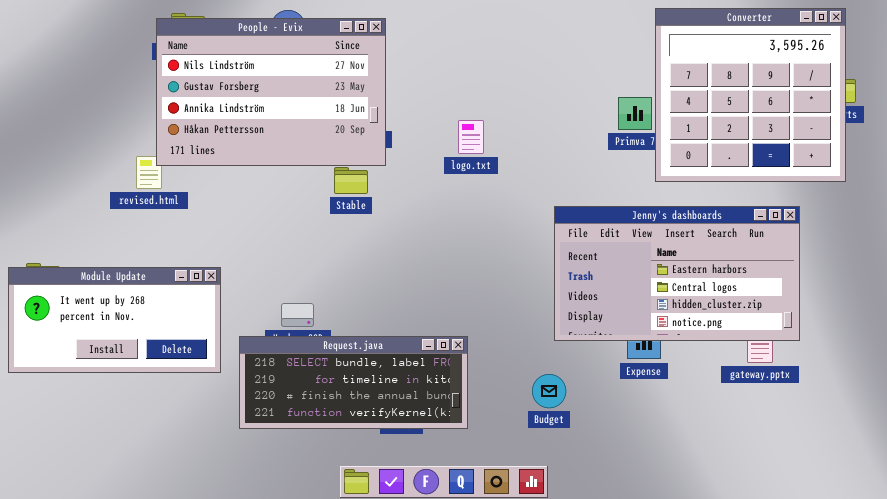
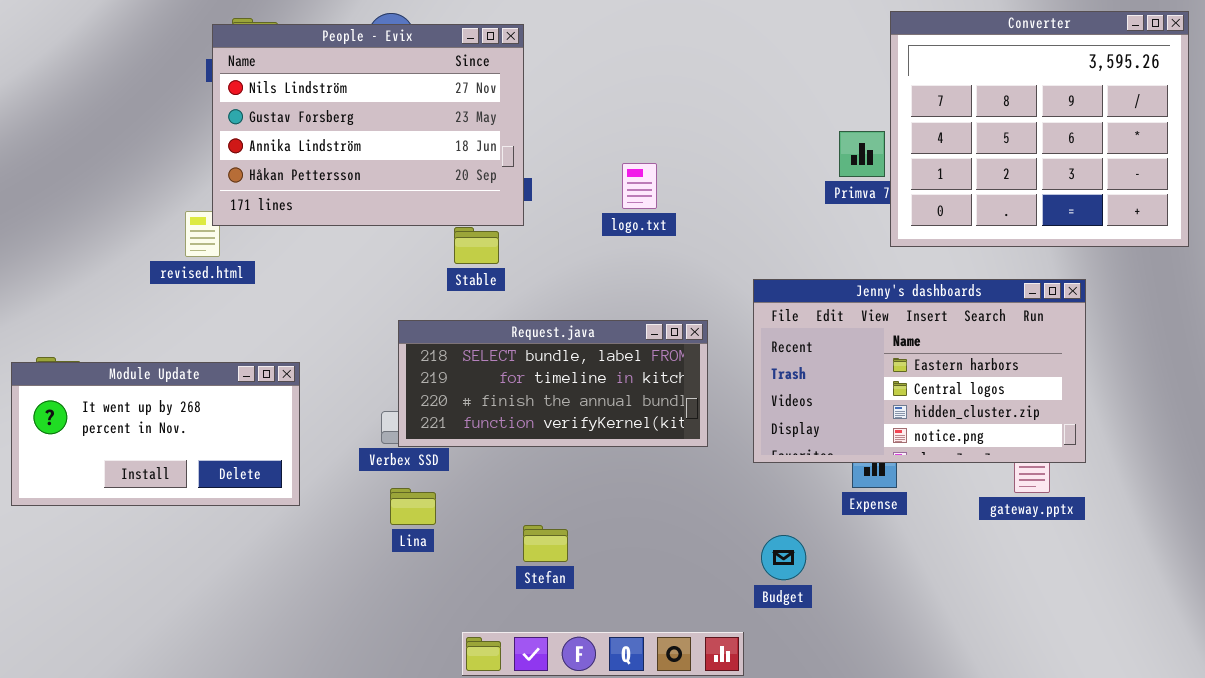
Converter: [655,8,846,182] -> [890,11,1189,247], resized
Request.java: [239,336,468,429] -> [398,320,708,447], moved
Budget: [532,374,566,408] -> [761,535,806,580], moved

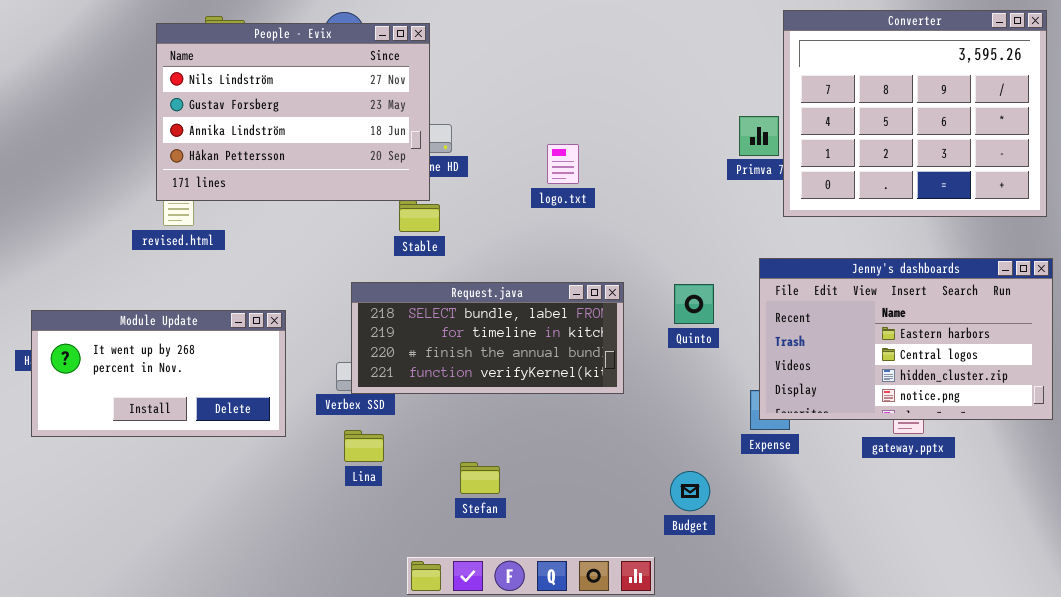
People - Evix: [212,24,524,226] -> [156,23,430,201], moved
Jenny's dashboards: [753,279,1086,463] -> [759,258,1053,420], moved
Module Update: [11,362,300,506] -> [31,310,286,437], moved

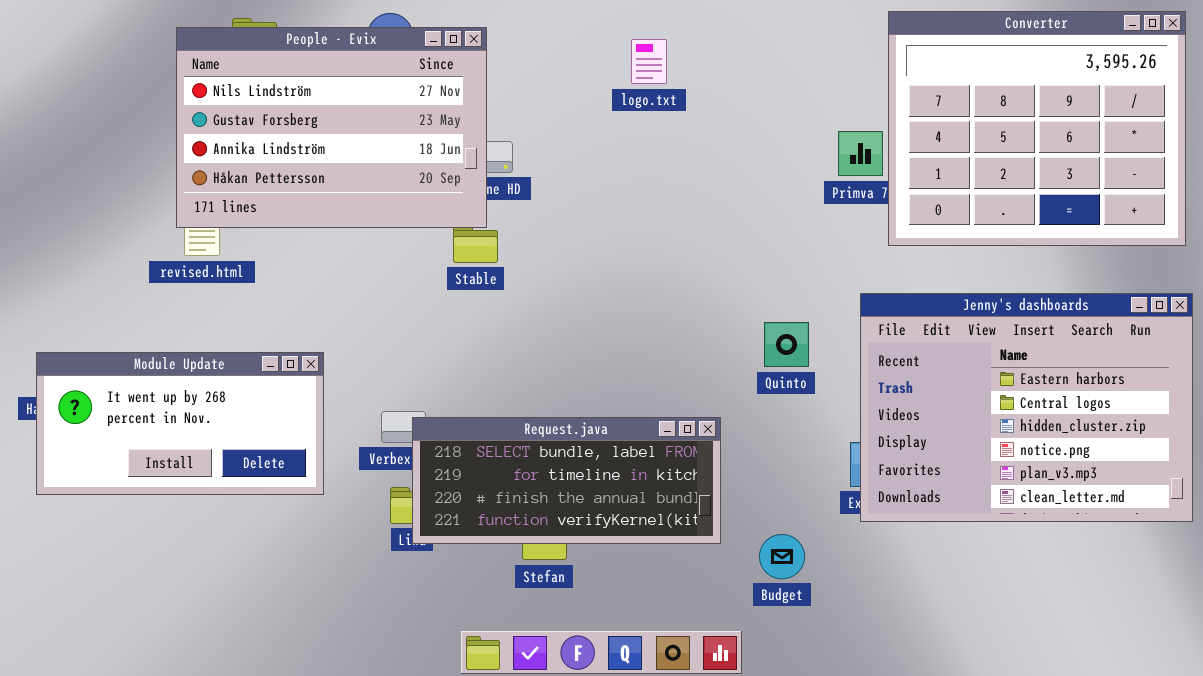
logo.txt: [547,144,579,184] -> [631,39,667,84], moved
Jenny's dashboards: [759,258,1053,420] -> [860,293,1193,522], resized
Request.java: [351,282,624,394] -> [412,417,721,544], moved

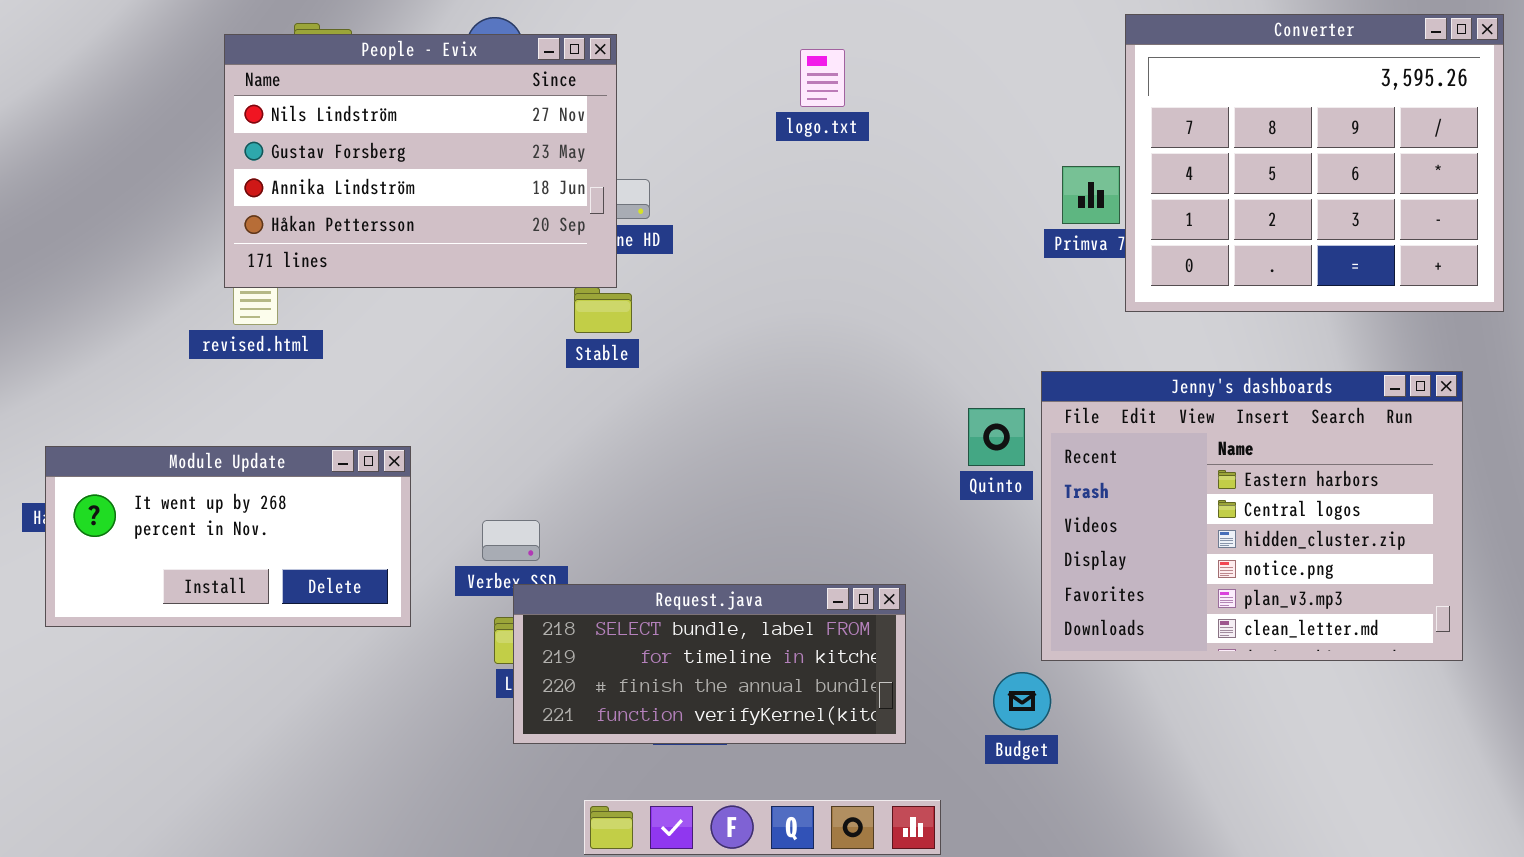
Jenny's dashboards: [860,293,1193,522] -> [1041,371,1463,661], moved
Request.java: [412,417,721,544] -> [513,584,906,744], moved
Budget: [759,534,805,579] -> [993,672,1051,730], moved

